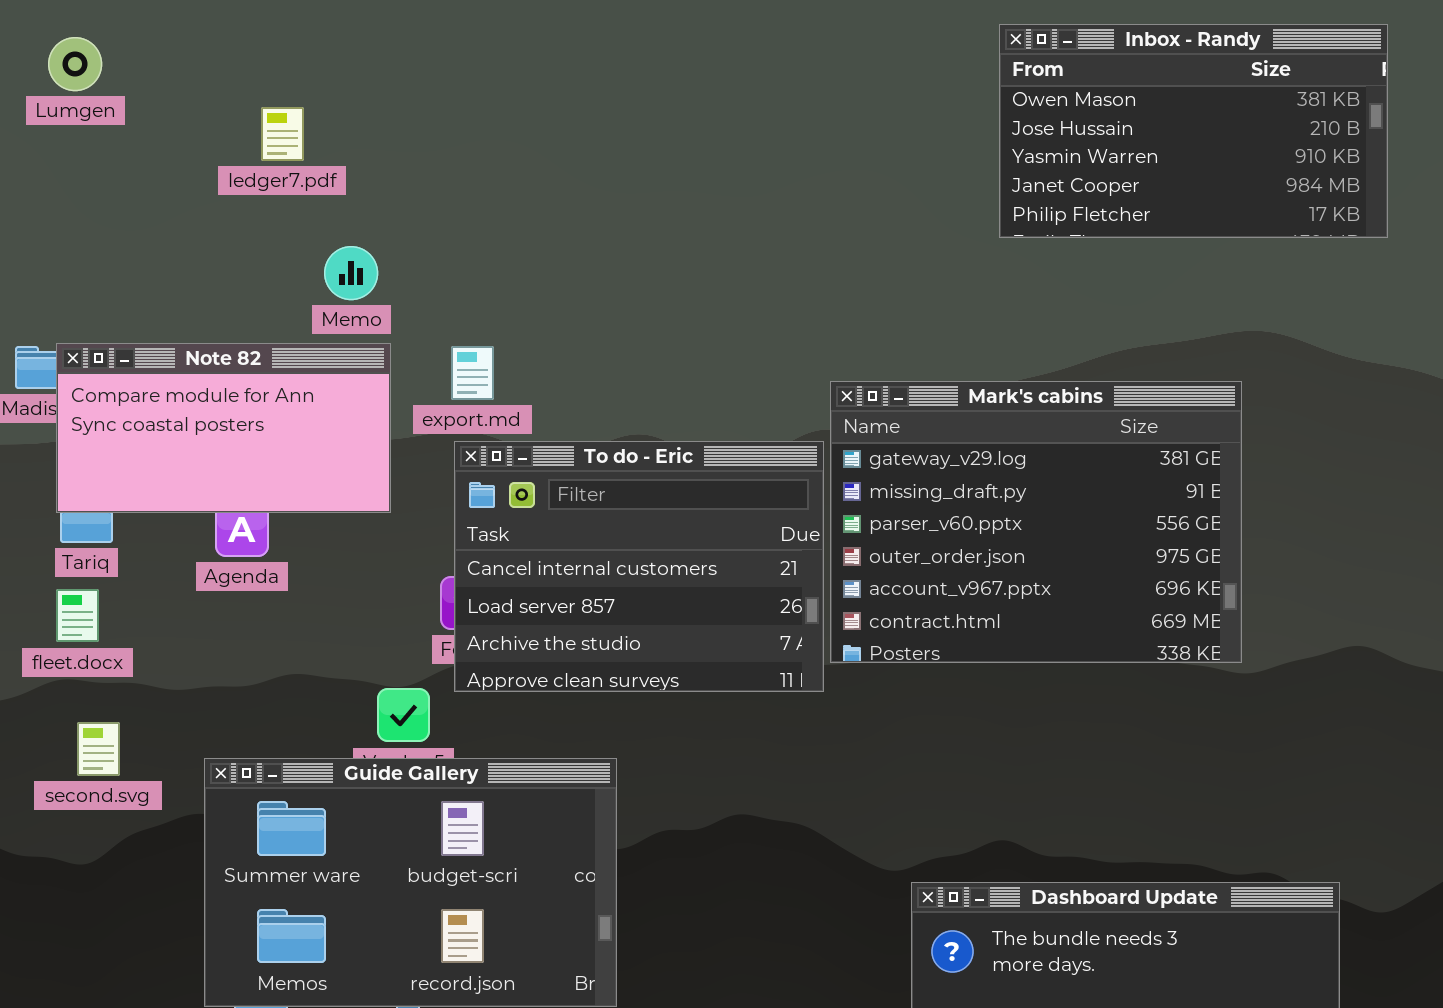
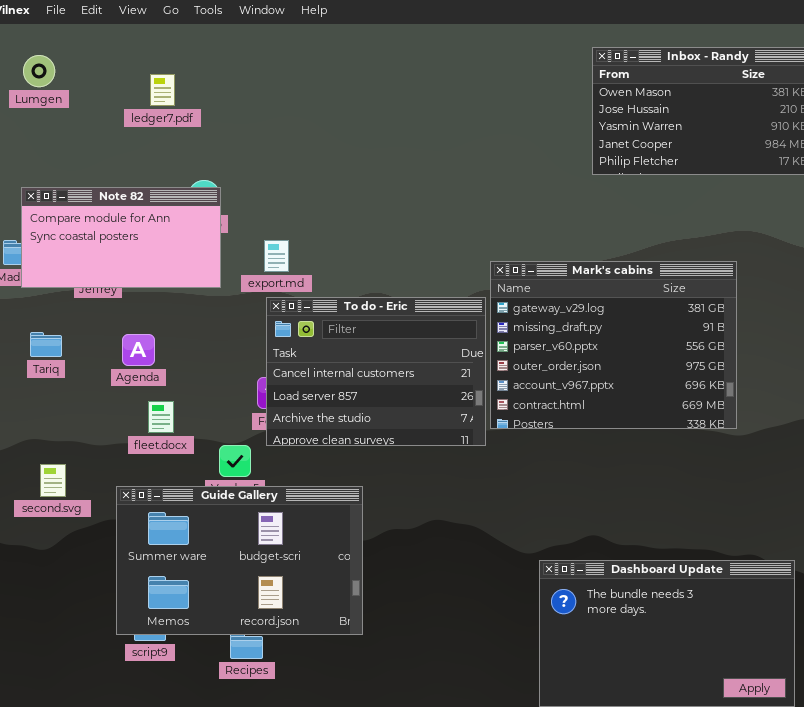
ledger7.pdf: [261,107,304,161] -> [150,74,175,106], moved
Note 82: [56,343,391,513] -> [21,187,221,288], moved
fleet.docx: [56,589,99,642] -> [148,401,174,433], moved

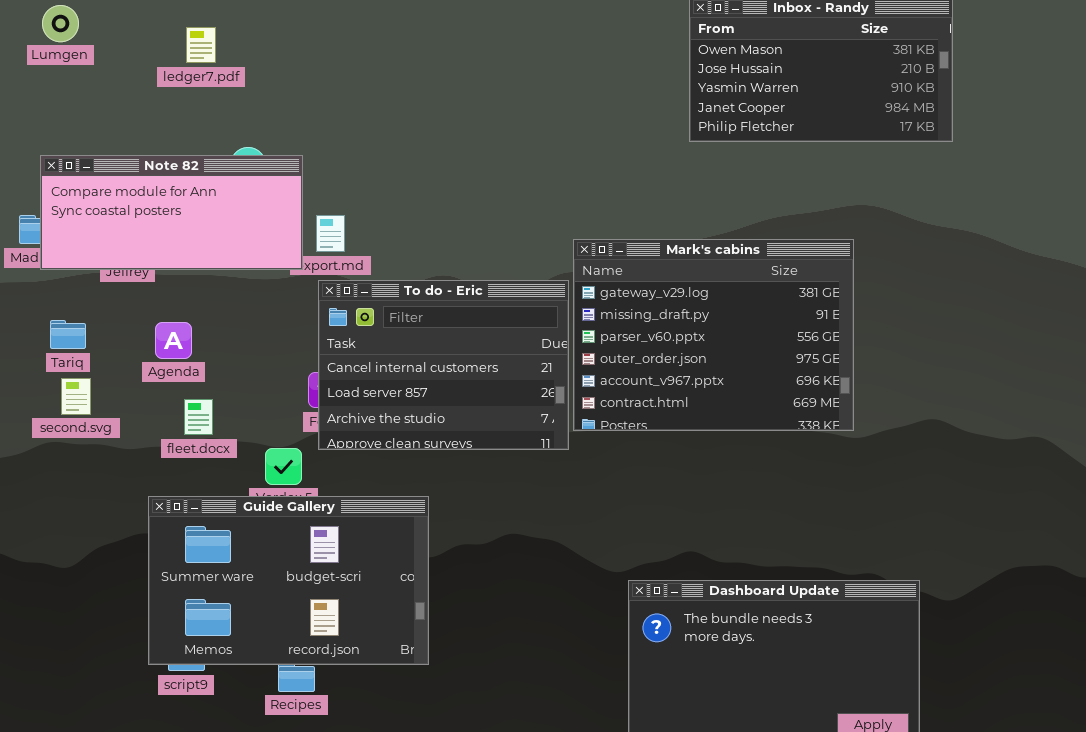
Note 82: [21,187,221,288] -> [40,155,303,270], resized
second.svg: [40,464,66,497] -> [61,378,91,415], moved

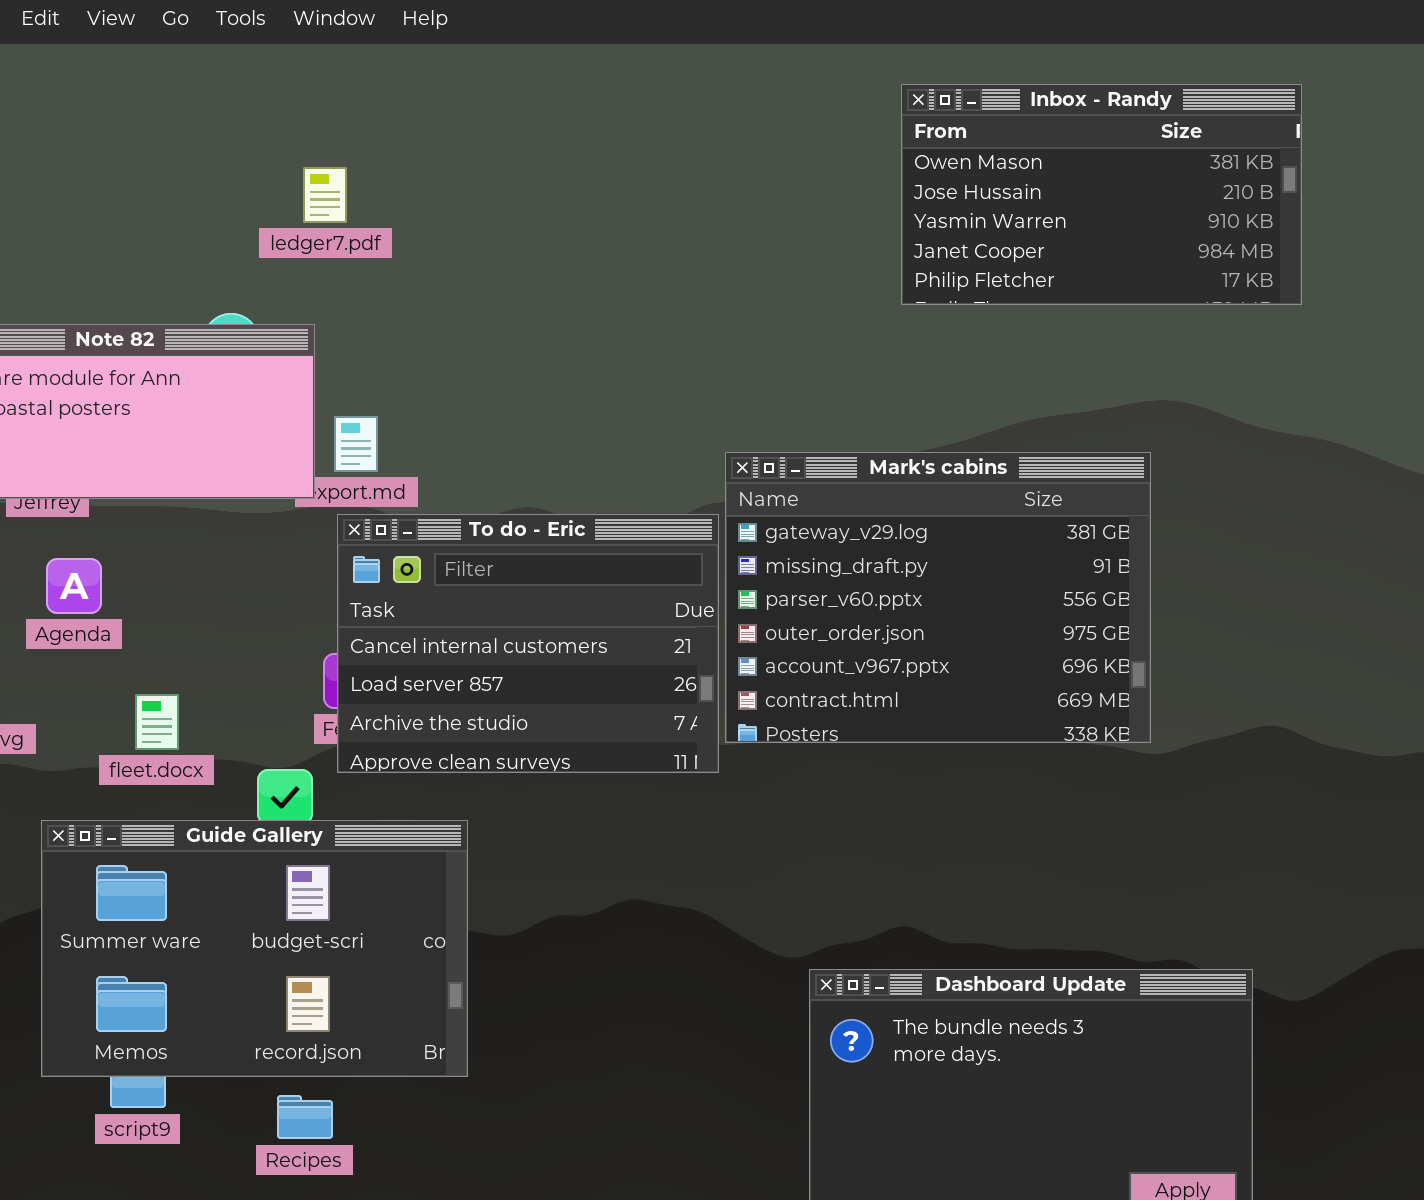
ledger7.pdf: [186,27,216,63] -> [303,167,347,223], moved
Agenda: [155,322,192,359] -> [46,558,102,614], moved
Guide Gallery: [148,496,429,665] -> [41,820,468,1077], moved

